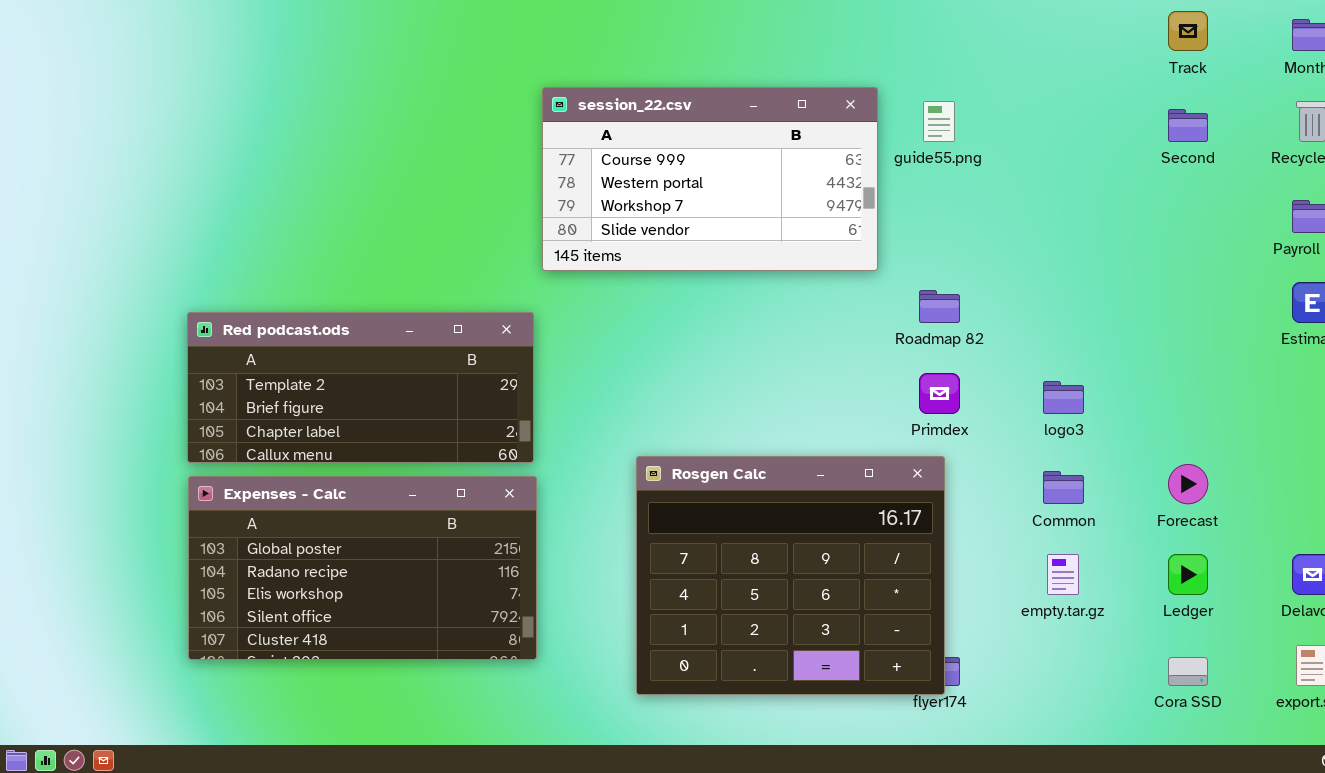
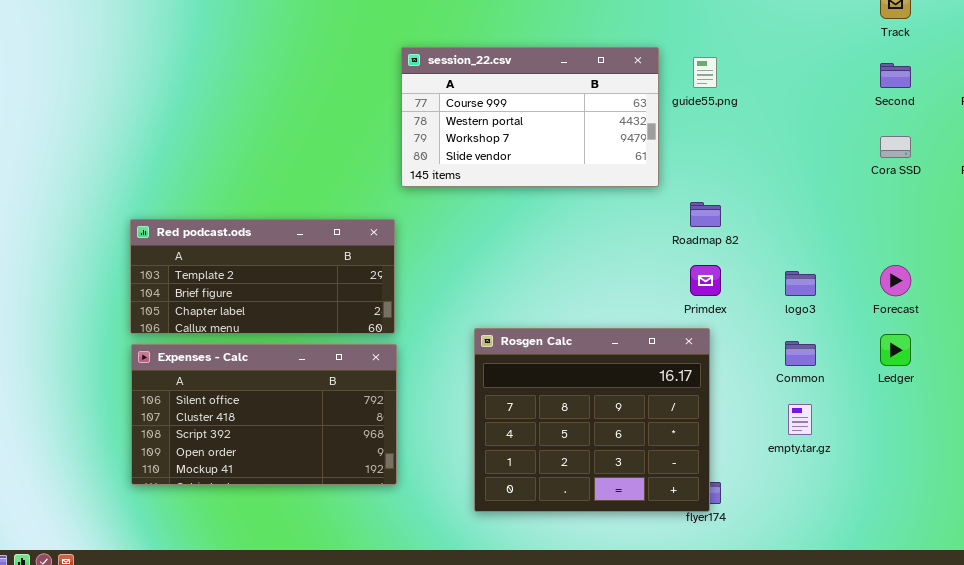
Forecast: [1168,464,1208,504] -> [880,265,911,296], moved
Expenses - Calc: [188,476,537,660] -> [131,344,397,485], scrolled down 3 rows
Ledger: [1168,554,1208,595] -> [880,334,911,366], moved
Cora SSD: [1168,657,1208,686] -> [880,136,911,158], moved

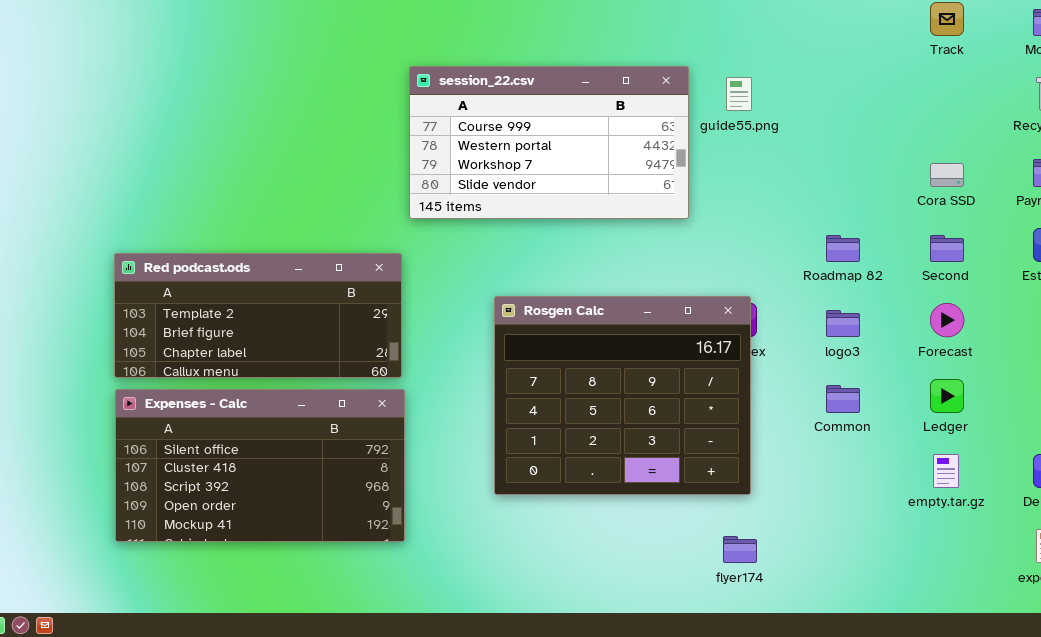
Second: [880,63,911,88] -> [930,235,964,262], moved
Roadmap 82: [690,202,721,227] -> [826,235,860,262], moved
Rosgen Calc: [474,328,710,512] -> [494,296,751,495], moved
empty.tar.gz: [788,404,812,435] -> [933,454,959,488], moved

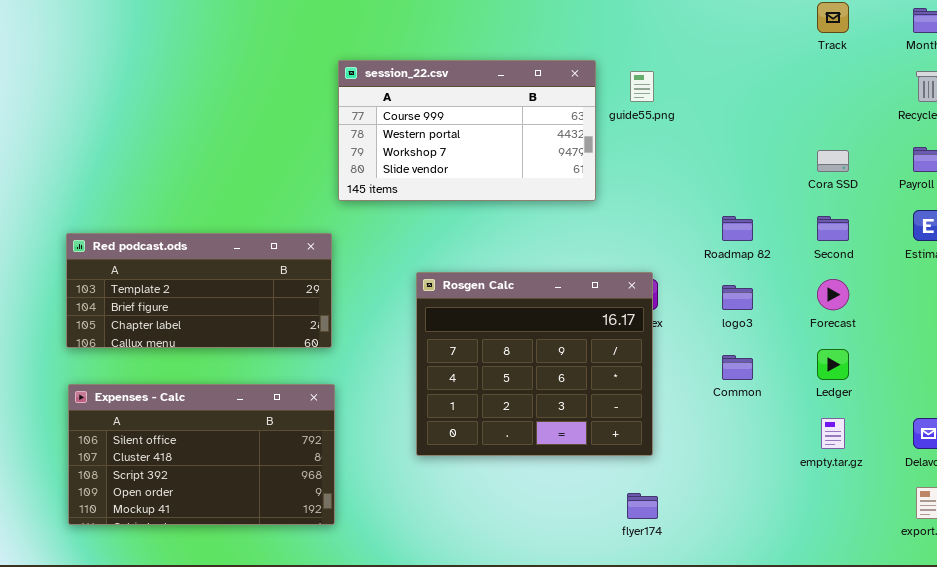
Expenses - Calc: [115,389,405,542] -> [68,384,335,525], moved

